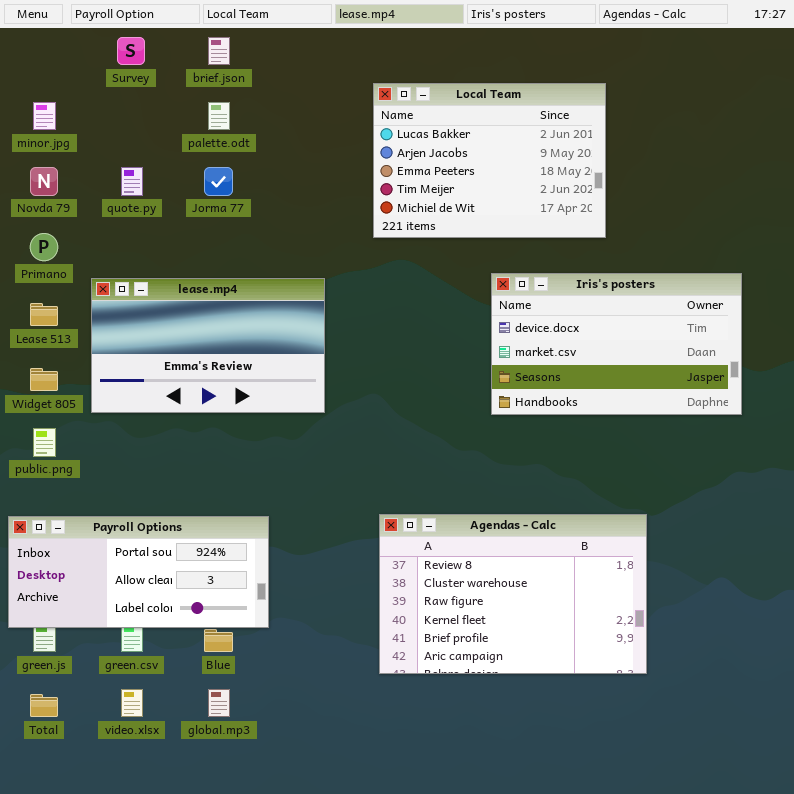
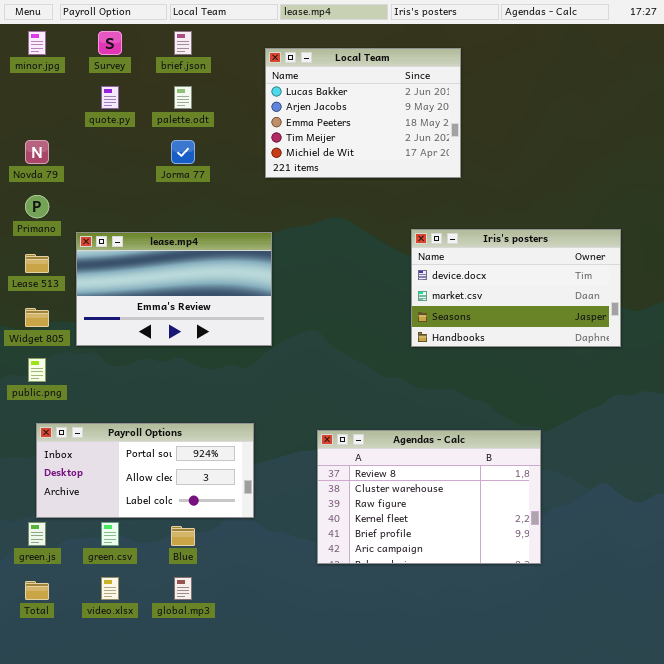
Local Team: [373,83,606,238] -> [265,48,461,178], moved
minor.jpg: [33,102,56,130] -> [28,31,46,55], moved
quote.py: [121,167,143,196] -> [101,86,119,109], moved
Payroll Options: [8,516,269,628] -> [36,423,254,518], moved

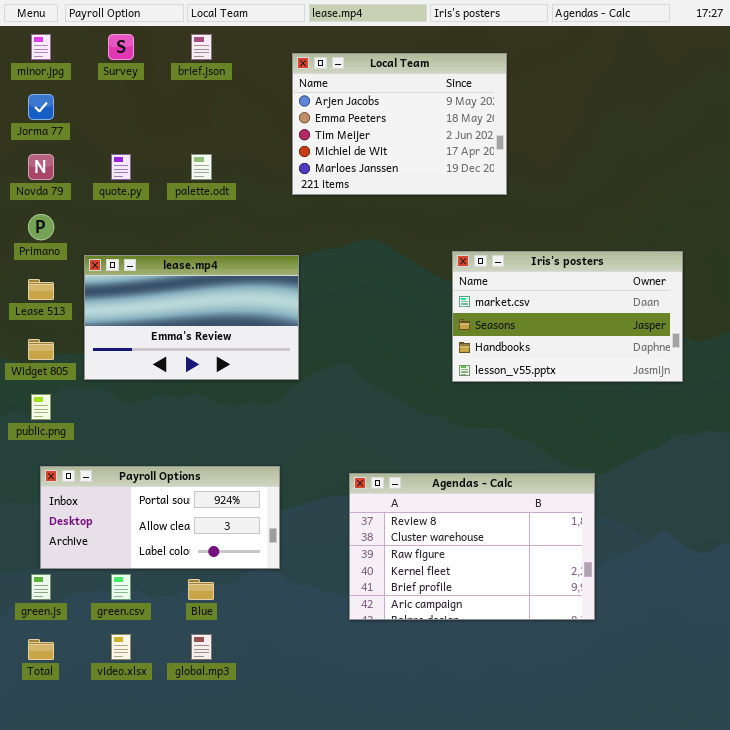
Local Team: [265,48,461,178] -> [292,53,507,195], scrolled down 1 row
quote.py: [101,86,119,109] -> [111,154,131,180], moved
palette.odt: [174,86,192,109] -> [191,154,212,180], moved
Jorma 77: [171,140,195,164] -> [28,94,54,120], moved
Iris's posters: [411,229,621,347] -> [452,251,683,382], scrolled down 1 row

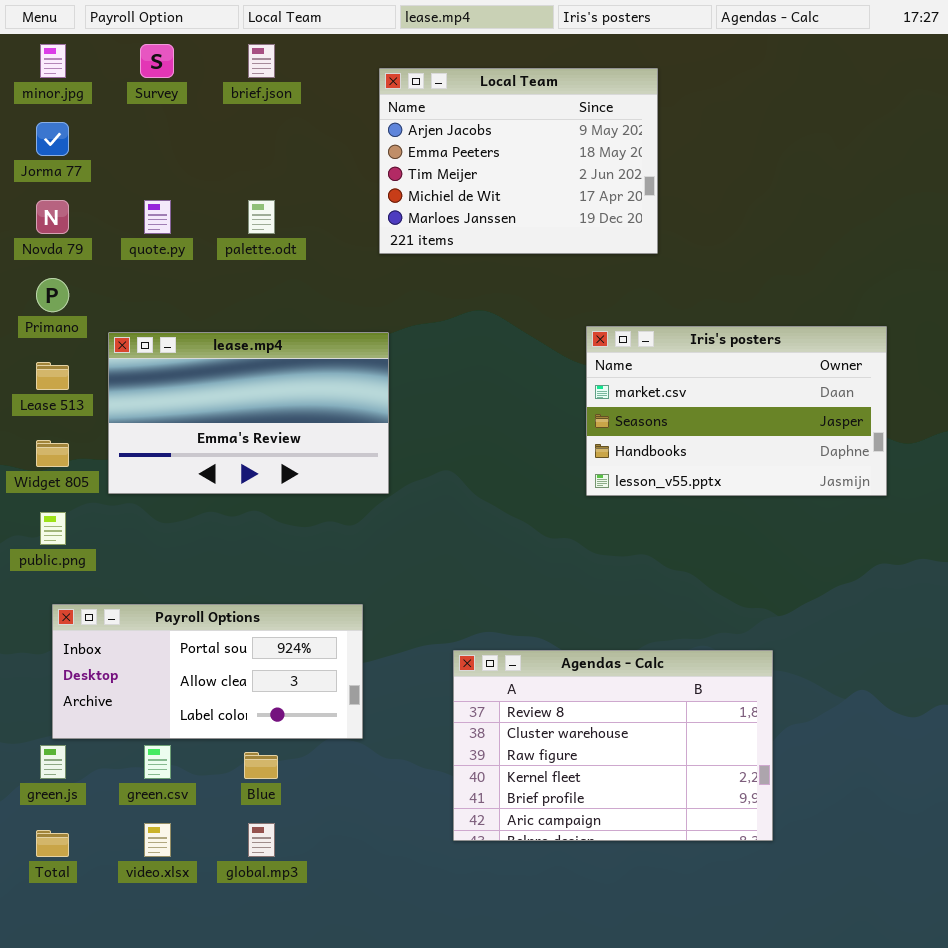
Agendas - Calc: [349,473,595,620] -> [453,650,773,841], moved

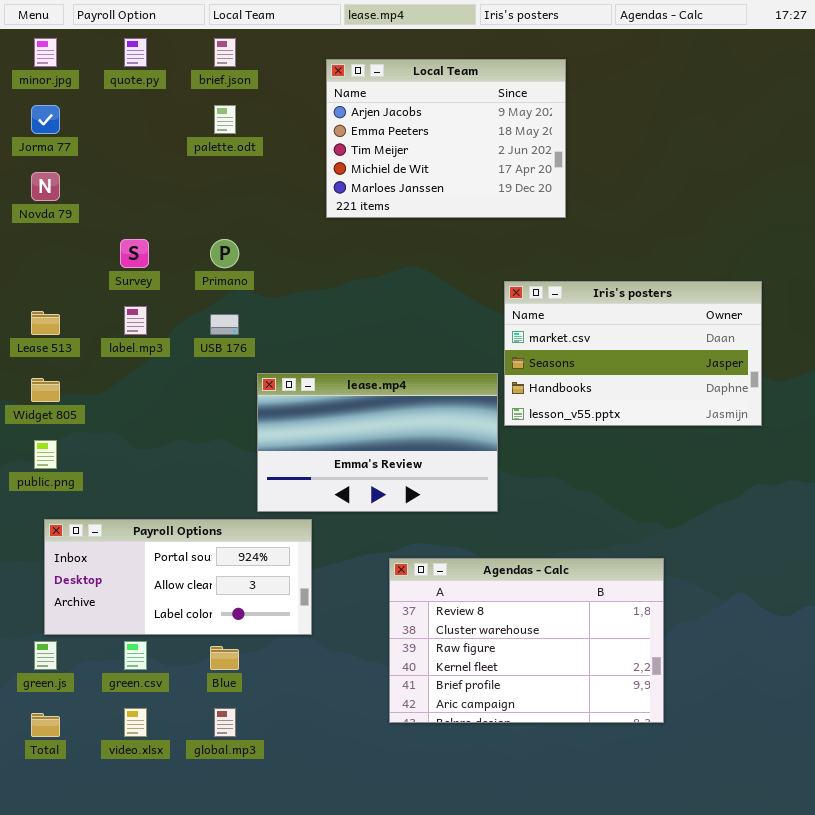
Survey: [140,44,174,78] -> [120,239,149,268], moved
quote.py: [144,200,171,234] -> [124,38,147,67], moved
palette.odt: [248,200,275,234] -> [214,105,236,134], moved
Primano: [36,278,69,312] -> [210,239,239,268], moved
lease.mp4: [108,332,389,494] -> [257,373,498,512], moved

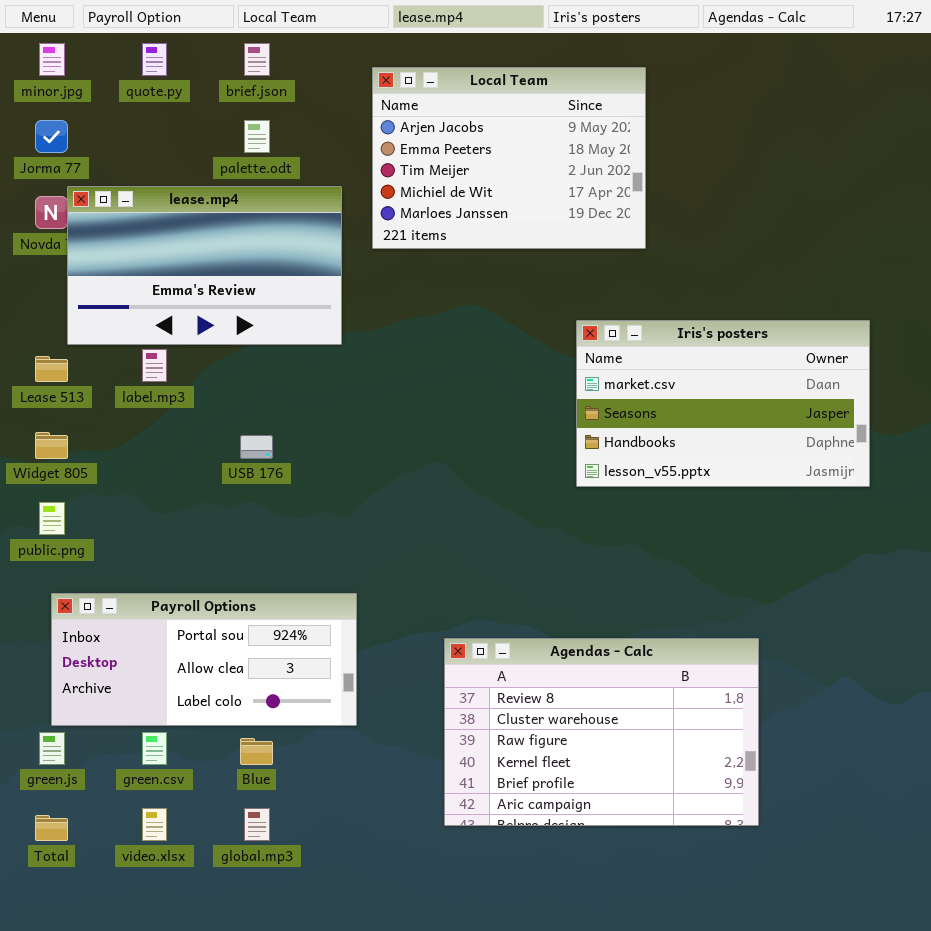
USB 176: [210,314,239,335] -> [240,435,273,459], moved
lease.mp4: [257,373,498,512] -> [67,186,342,345], moved

